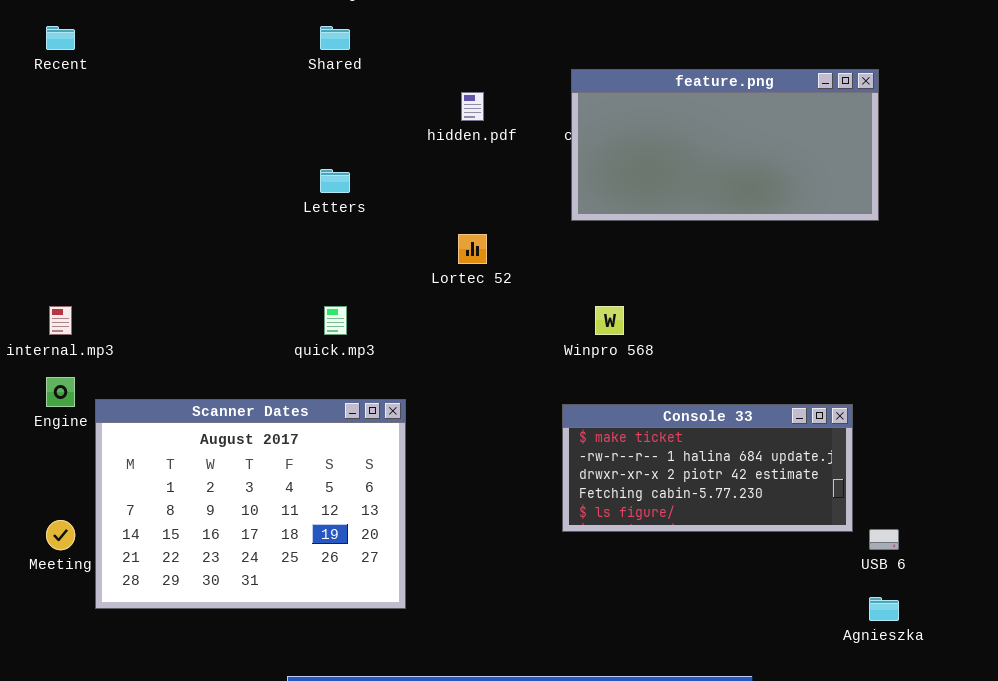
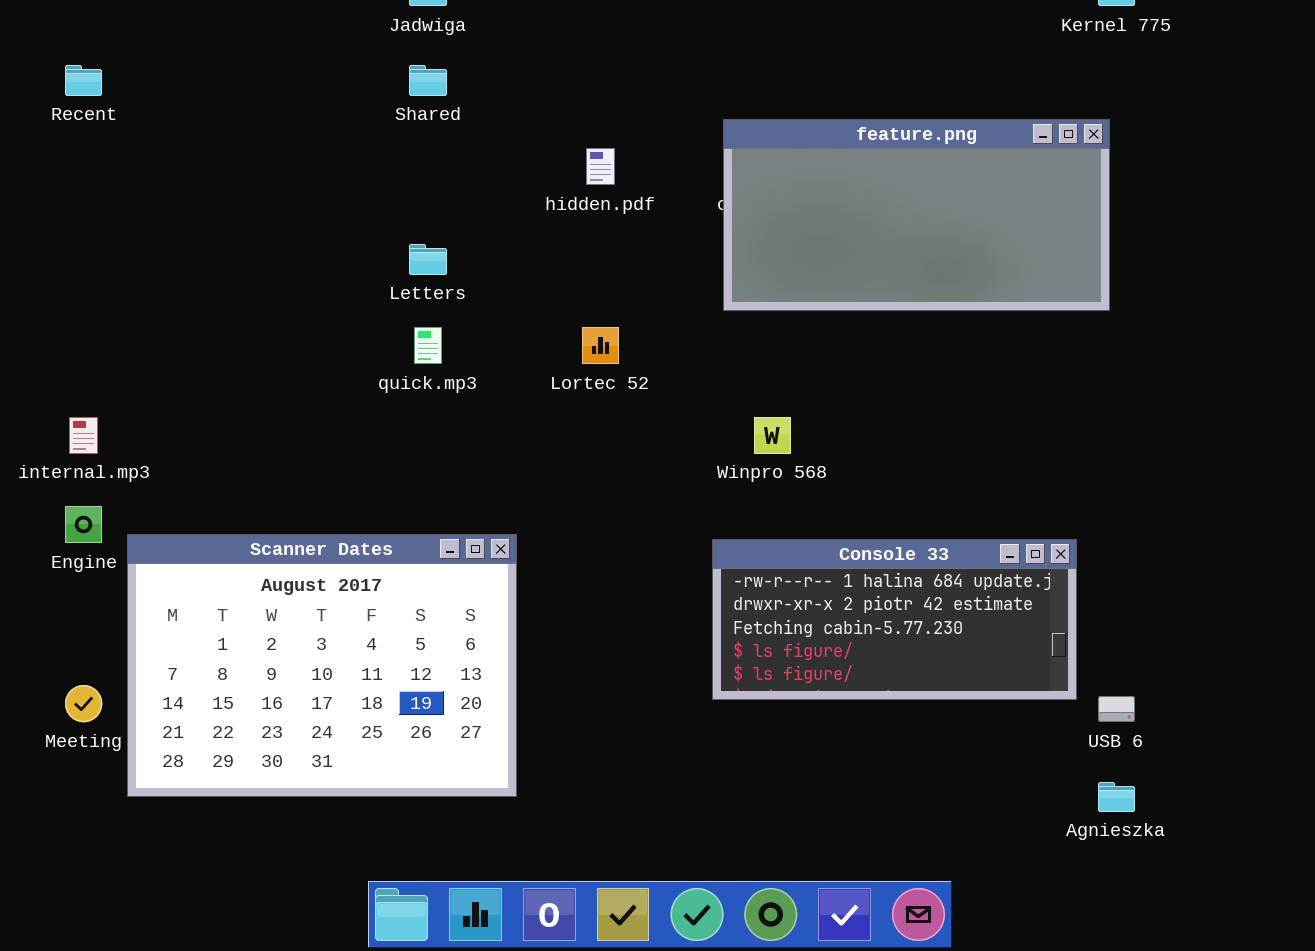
quick.mp3: [324,306,347,335] -> [414,327,442,364], moved
Console 33: [562,404,853,532] -> [712,539,1077,700], scrolled down 1 row

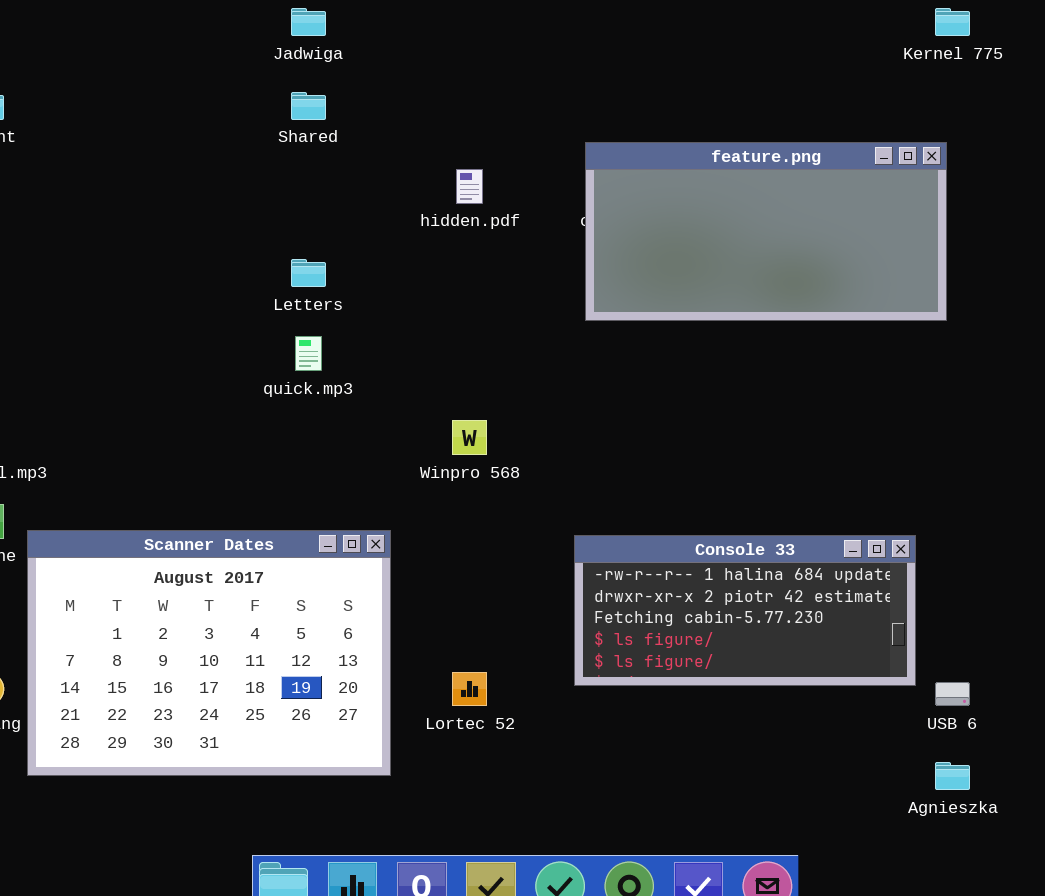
Lortec 52: [582,327,619,364] -> [452,672,487,706], moved
Winpro 568: [754,417,791,454] -> [452,420,487,455], moved

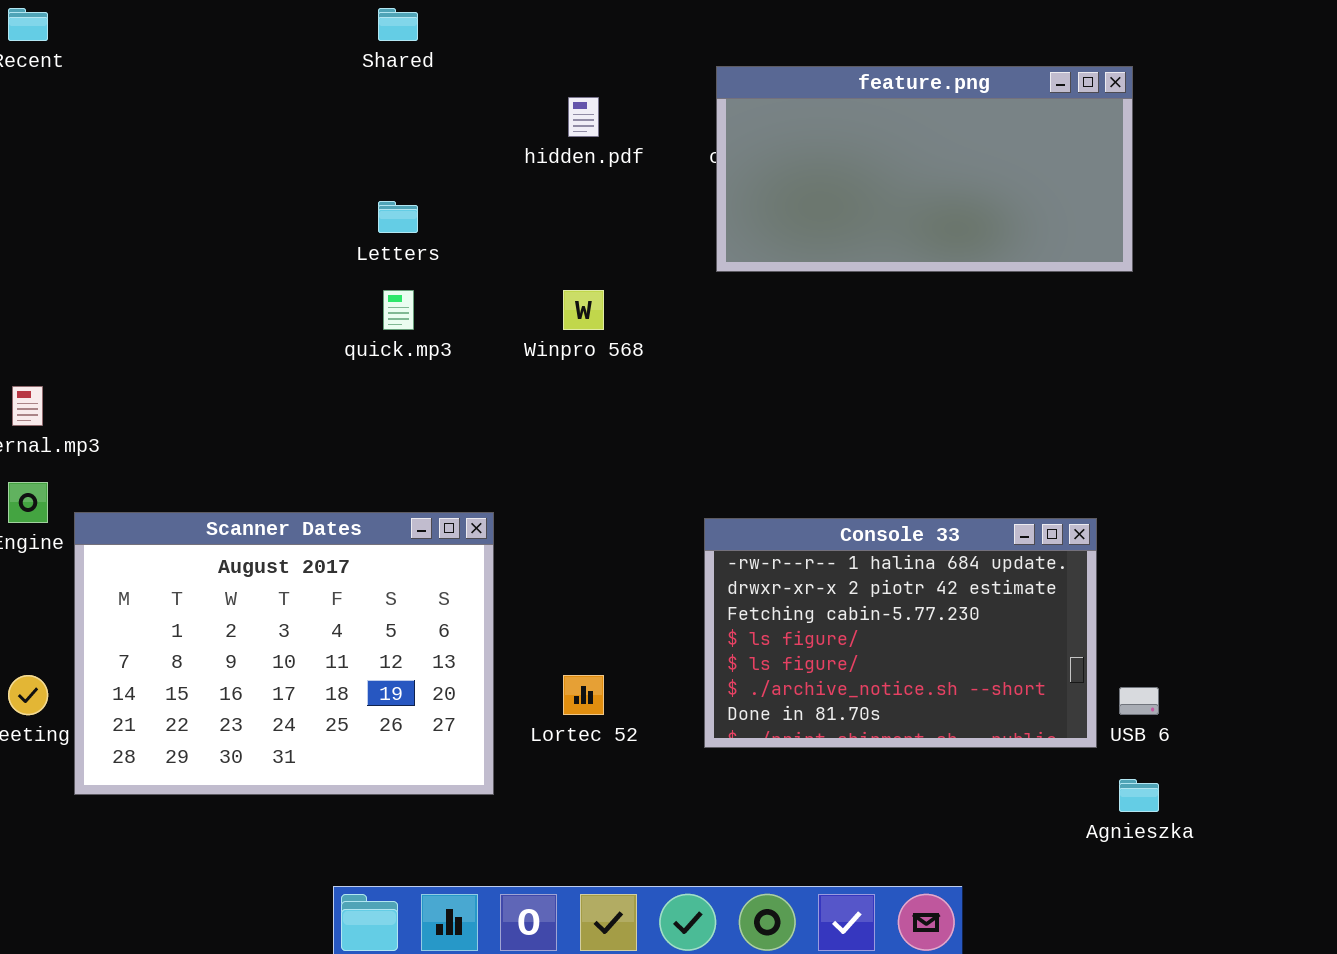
Winpro 568: [452,420,487,455] -> [563,290,604,330], moved
Console 33: [574,535,916,686] -> [704,518,1097,748], resized

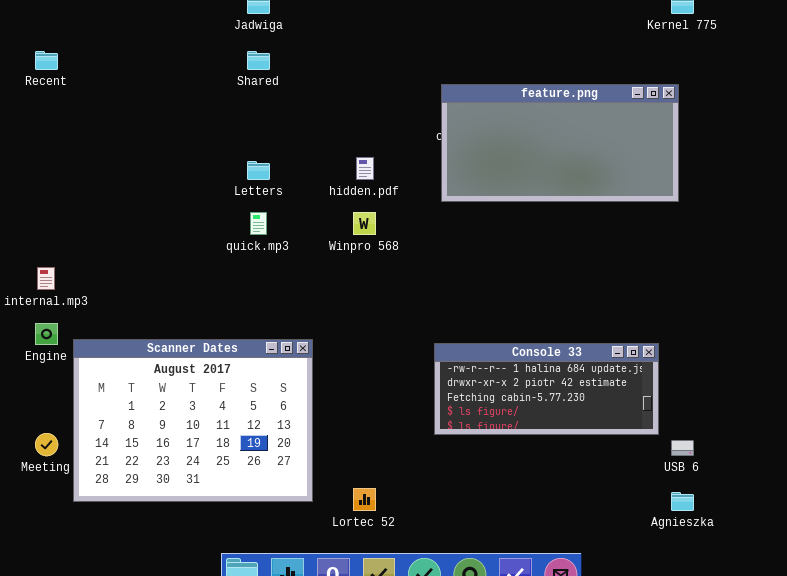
hidden.pdf: [568,97,599,137] -> [356,157,374,180], moved
Console 33: [704,518,1097,748] -> [434,343,659,435], resized
Lortec 52: [563,675,604,715] -> [353,488,376,511], moved

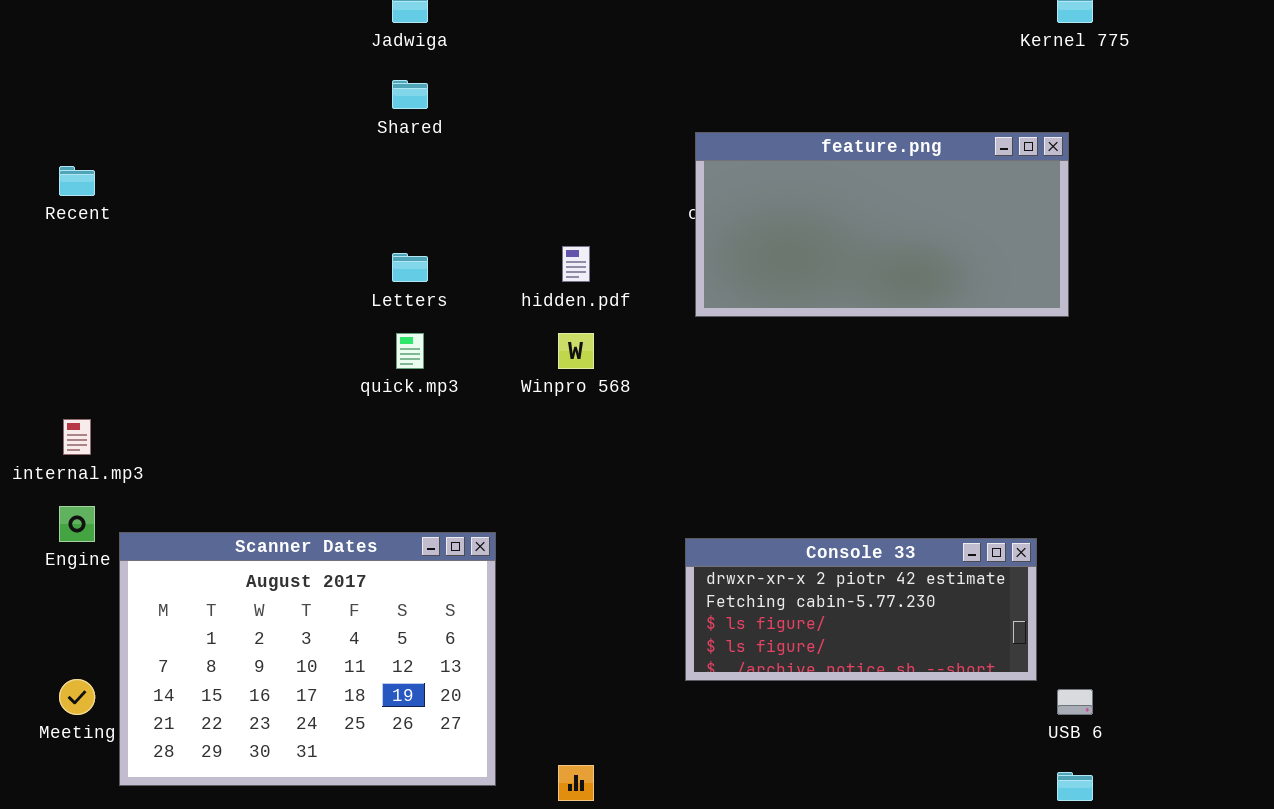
Recent: [35,51,58,70] -> [59,166,95,196], moved
Console 33: [434,343,659,435] -> [685,538,1037,681], scrolled down 1 row

